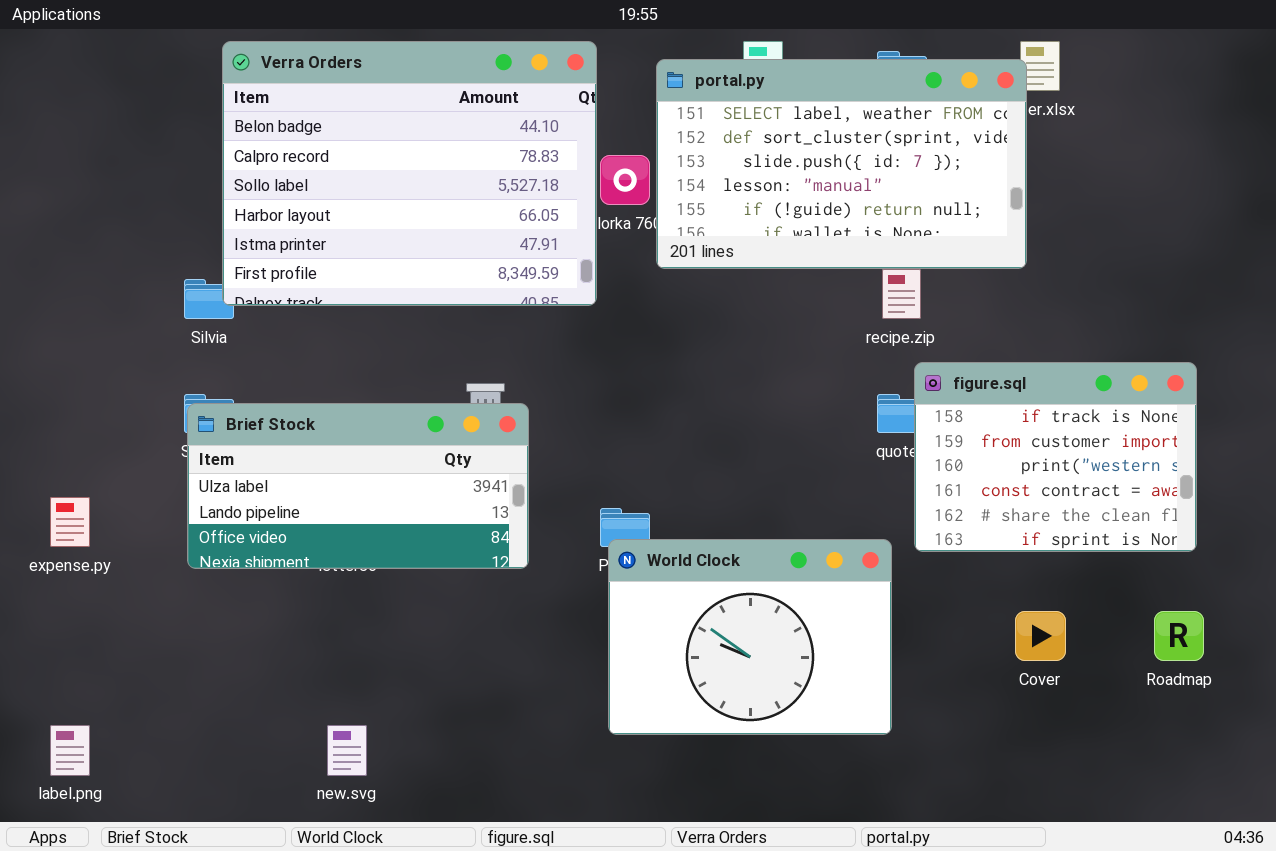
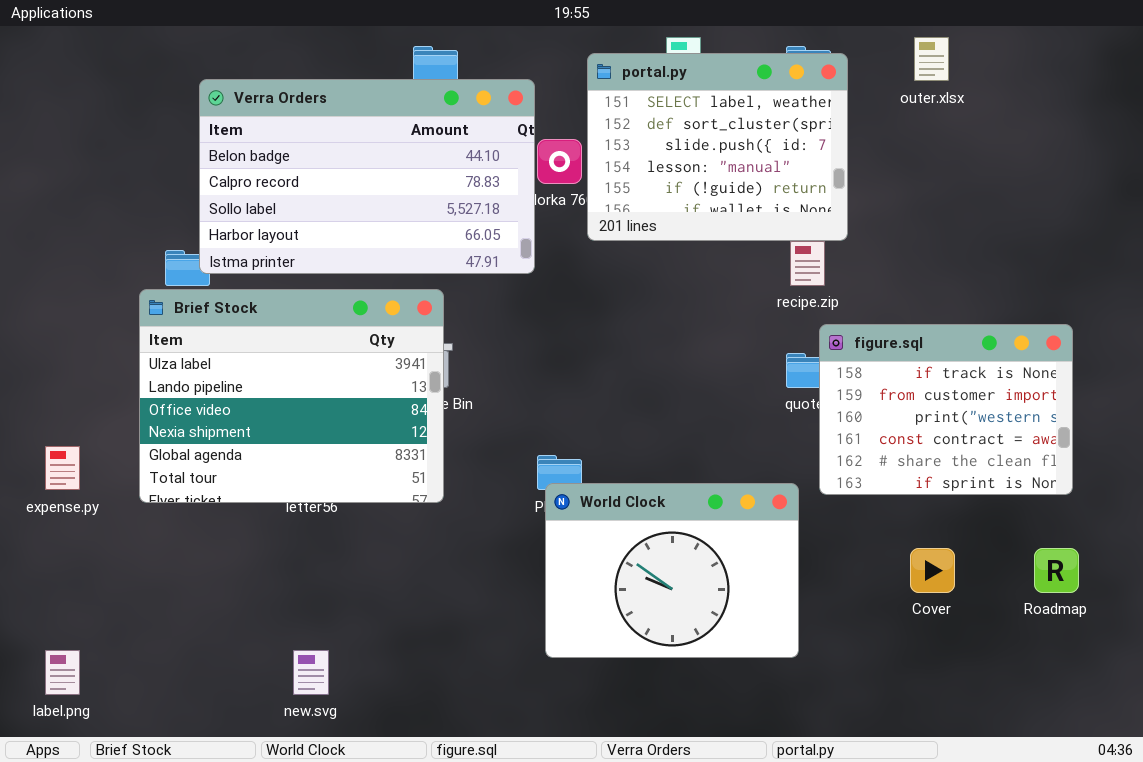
Verra Orders: [222,41,597,306] -> [199,79,535,274], resized
portal.py: [656,59,1027,269] -> [587,53,848,241], resized
Brief Stock: [187,403,529,569] -> [139,289,444,503], moved, resized

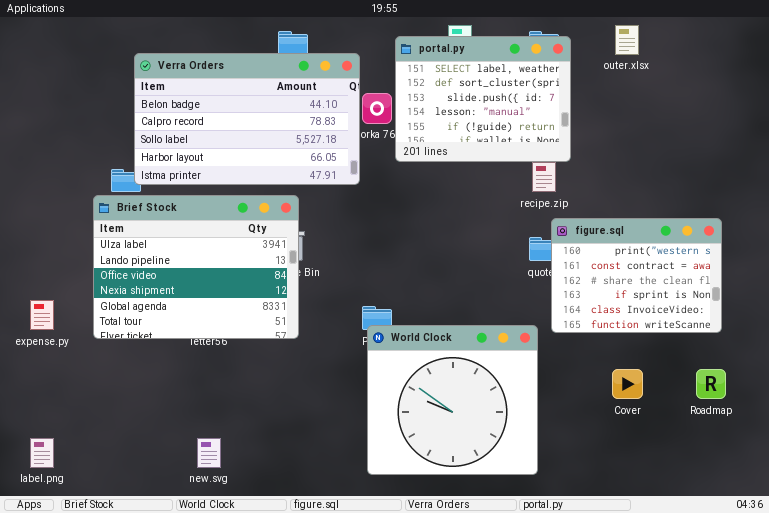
figure.sql: [819,324,1073,495] -> [551,218,722,333], scrolled down 2 rows
World Clock: [545,483,799,658] -> [367,325,538,475], resized

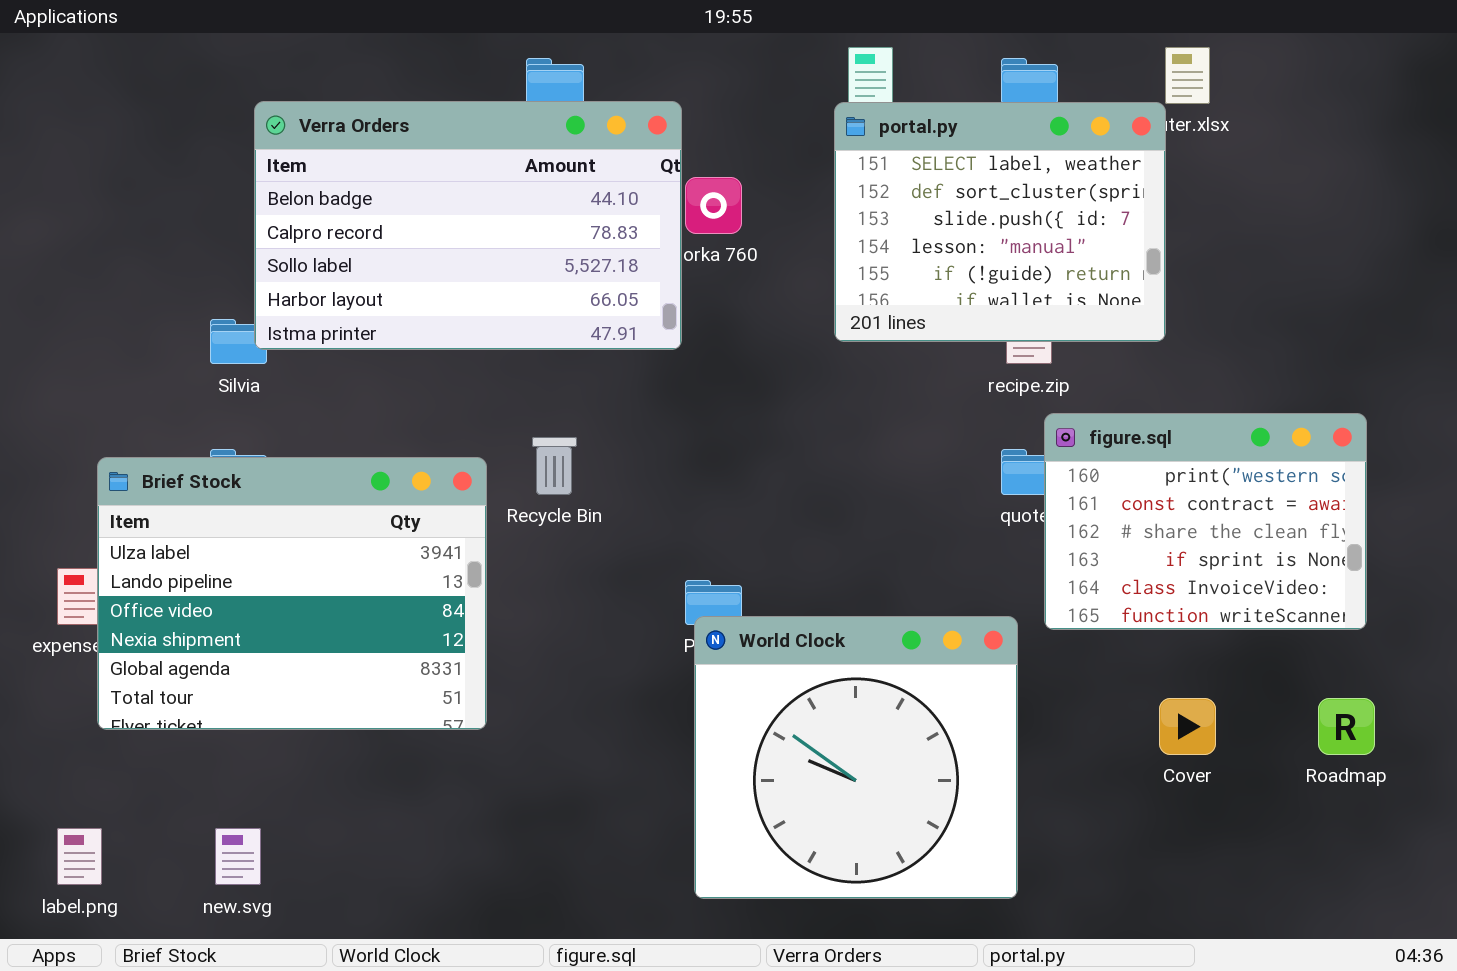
portal.py: [395,36,571,162] -> [834,102,1166,342], moved
Brief Stock: [93,195,299,339] -> [97,457,487,730], moved
new.svg: [197,438,221,468] -> [215,828,261,885], moved

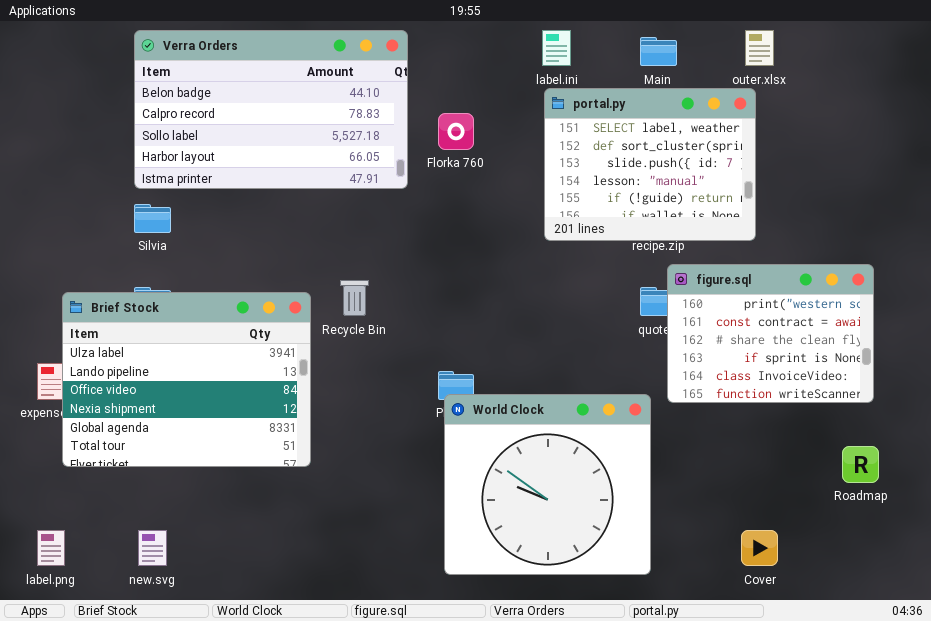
Verra Orders: [254,101,682,350] -> [134,30,408,189], moved
portal.py: [834,102,1166,342] -> [544,88,756,241], moved
Cover: [1159,698,1216,755] -> [741,530,778,566], moved

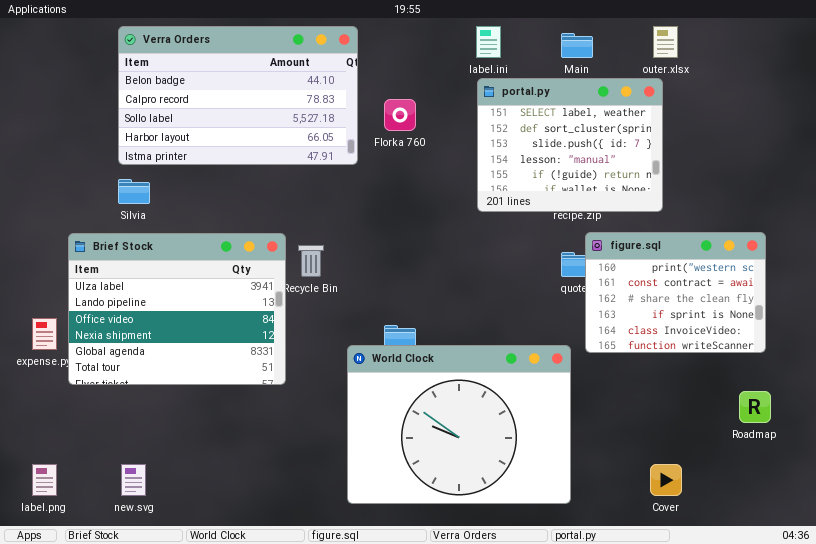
Brief Stock: [62,292,311,467] -> [68,233,286,385], moved
World Clock: [444,394,651,575] -> [347,345,571,504], resized

